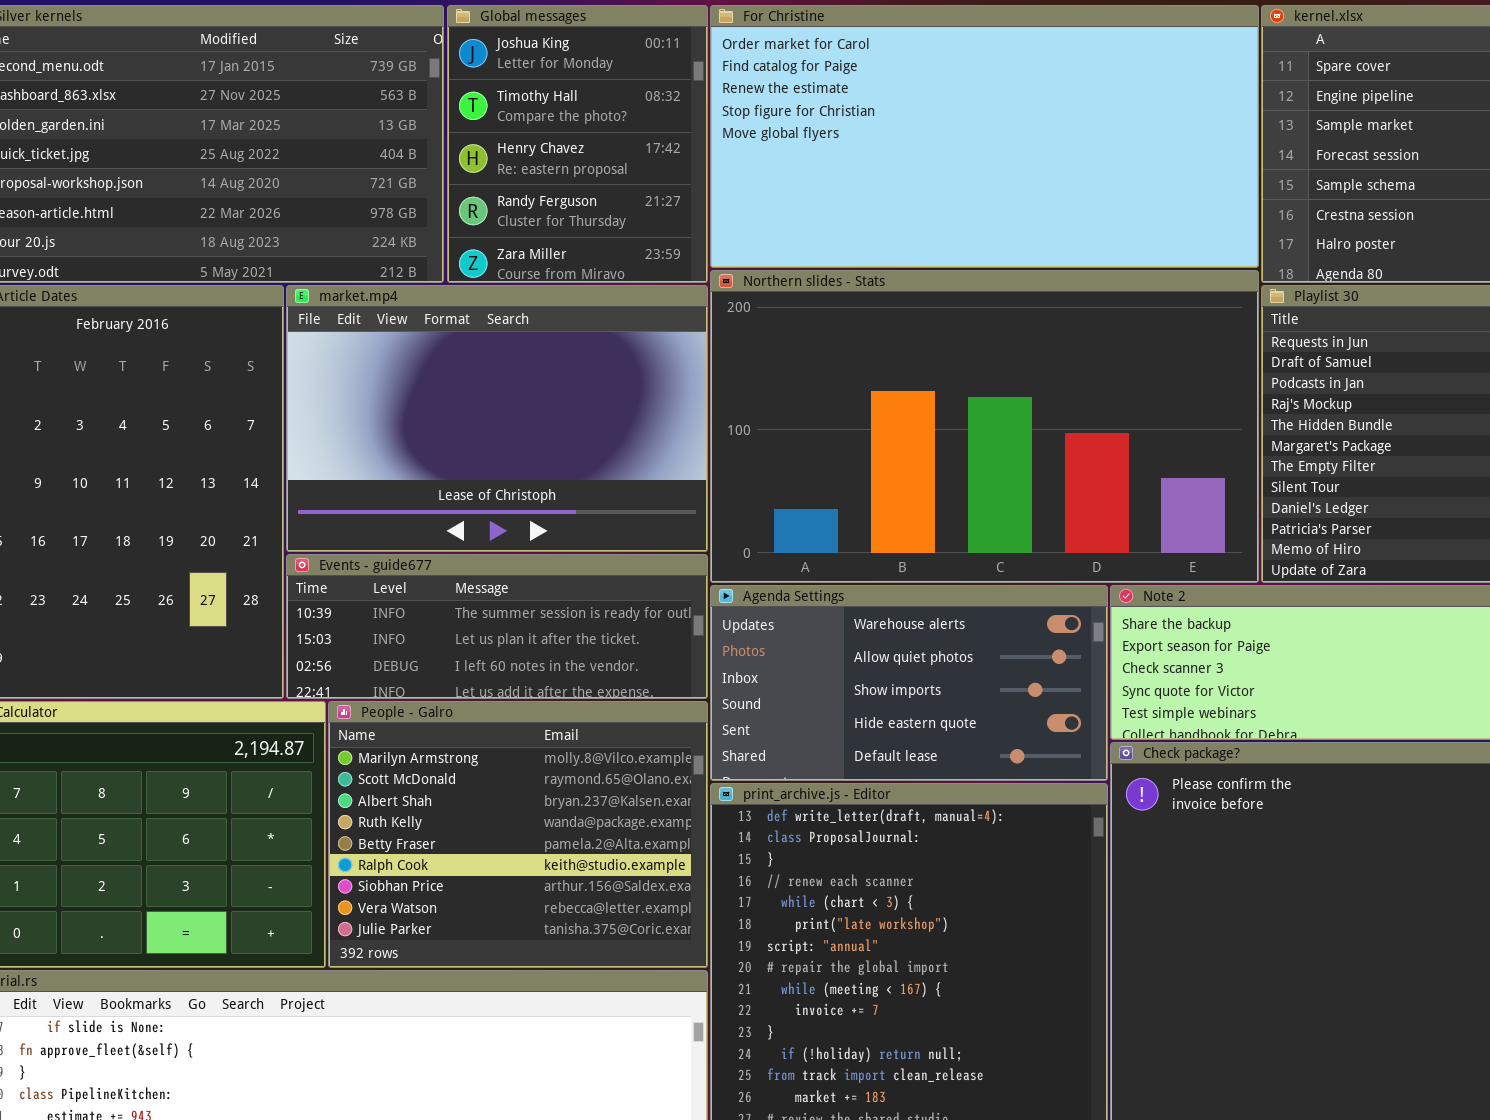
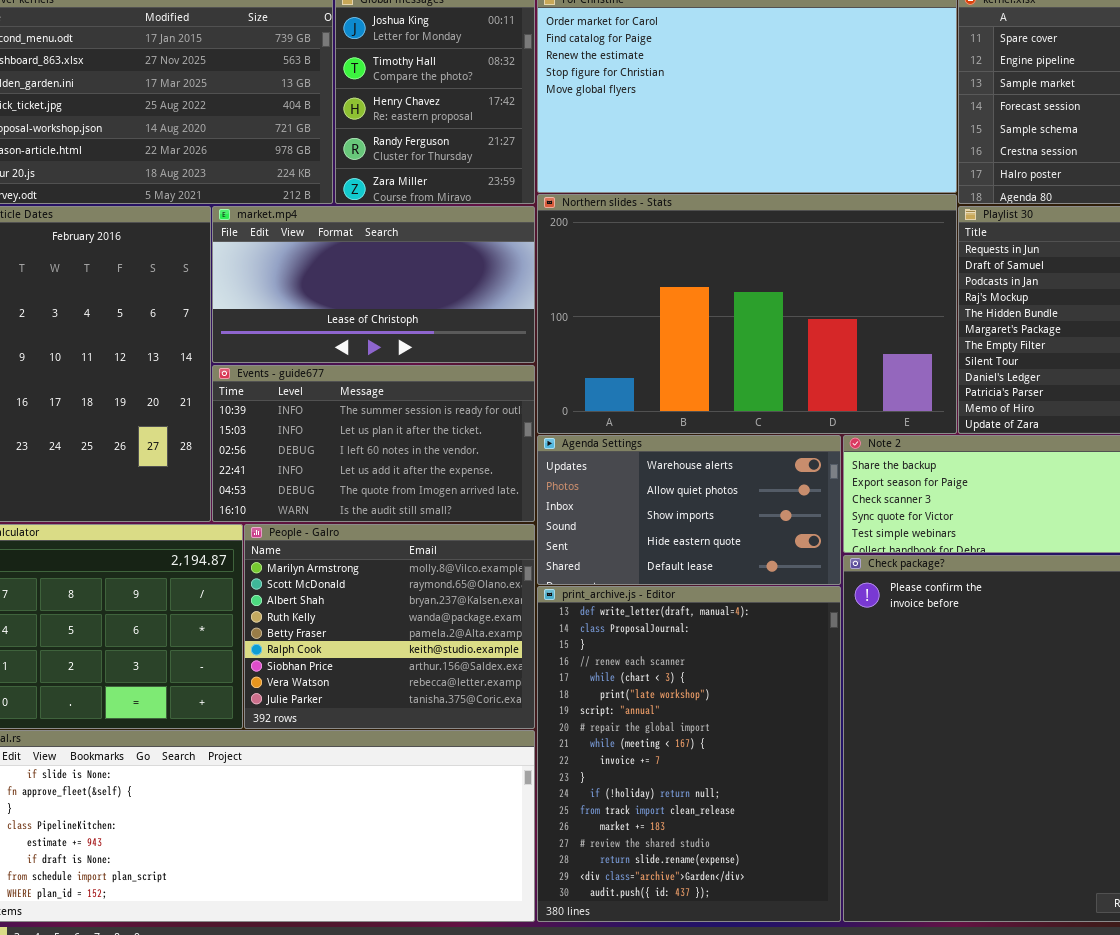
market.mp4: [286,285,708,552] -> [212,206,535,363], resized
Events - guide677: [286,554,708,699] -> [212,365,535,522], resized

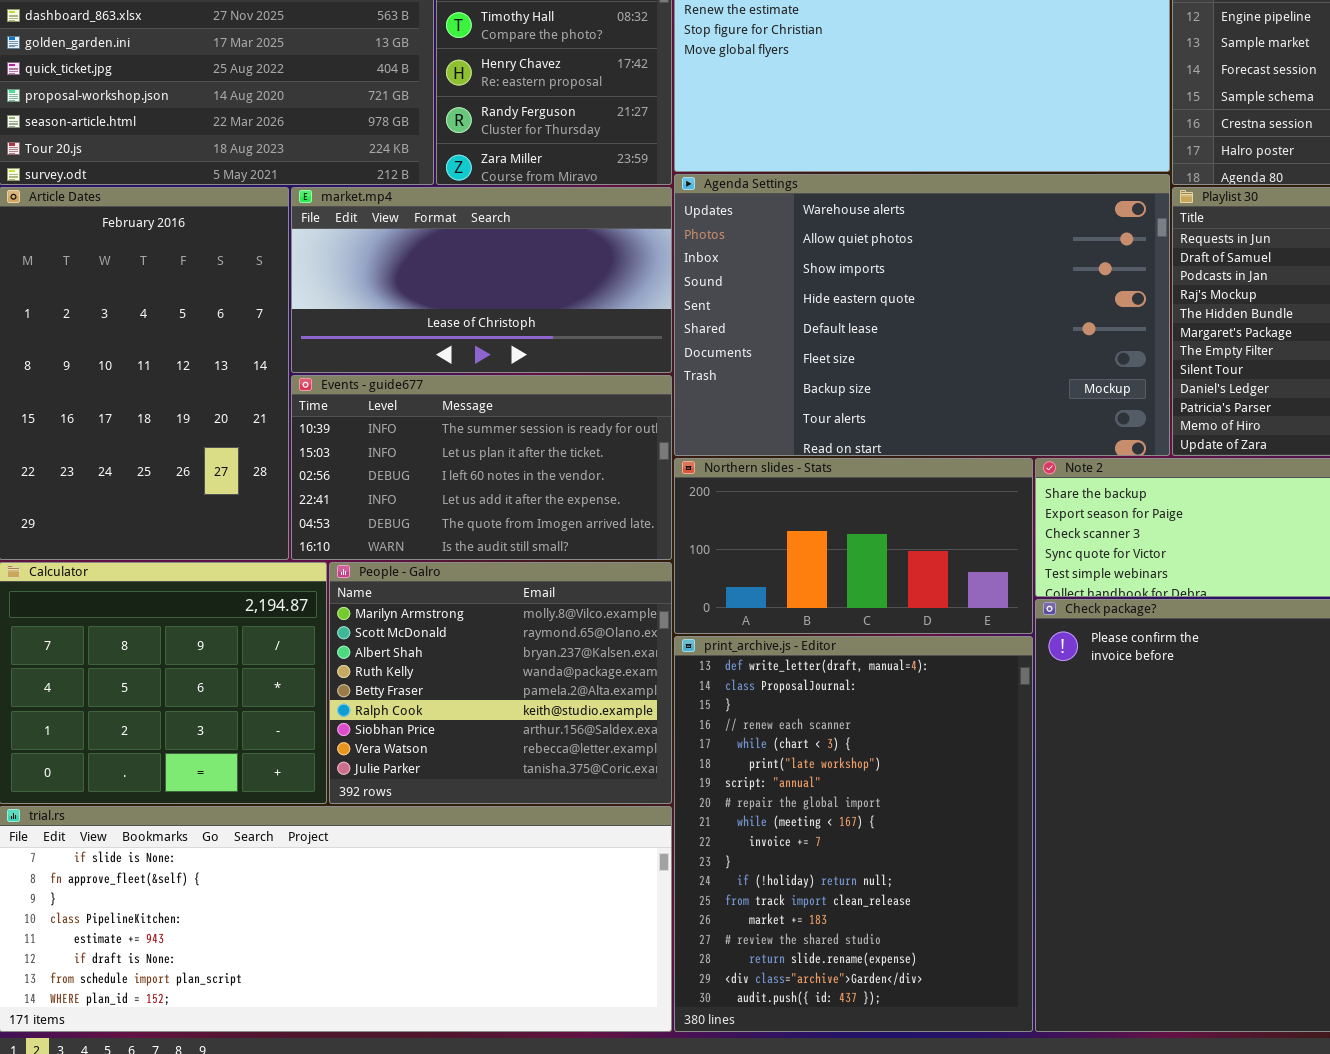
Northern slides - Stats: [537,194,957,434] -> [674,458,1033,634], moved, resized
Agenda Settings: [537,435,841,585] -> [674,174,1170,456], moved, resized

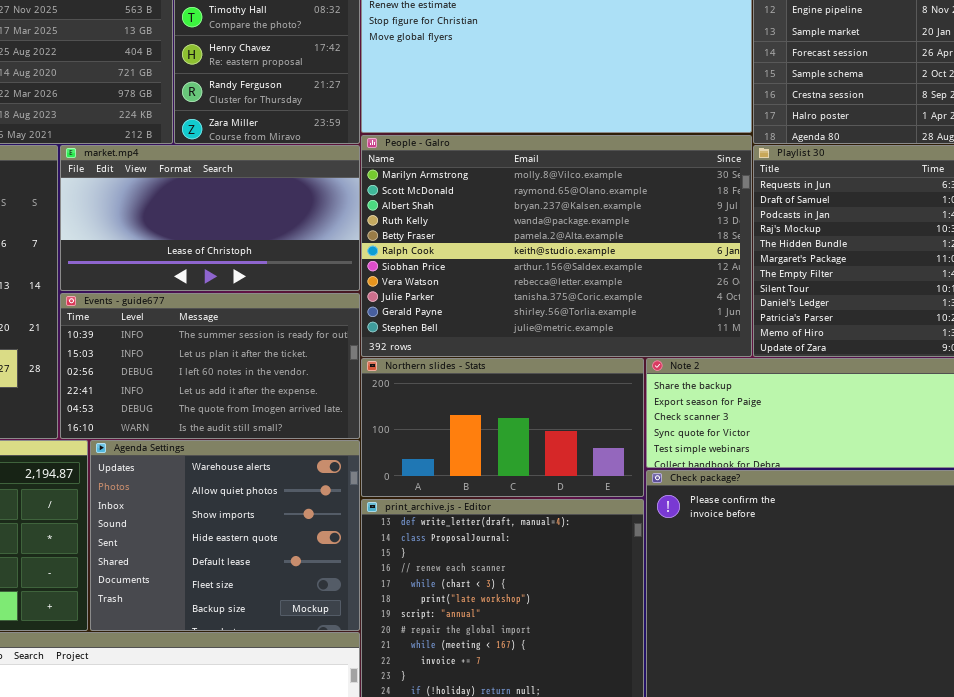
Agenda Settings: [674,174,1170,456] -> [90,440,360,631], moved, resized
People - Galro: [329,562,672,804] -> [361,135,752,357], moved, resized

